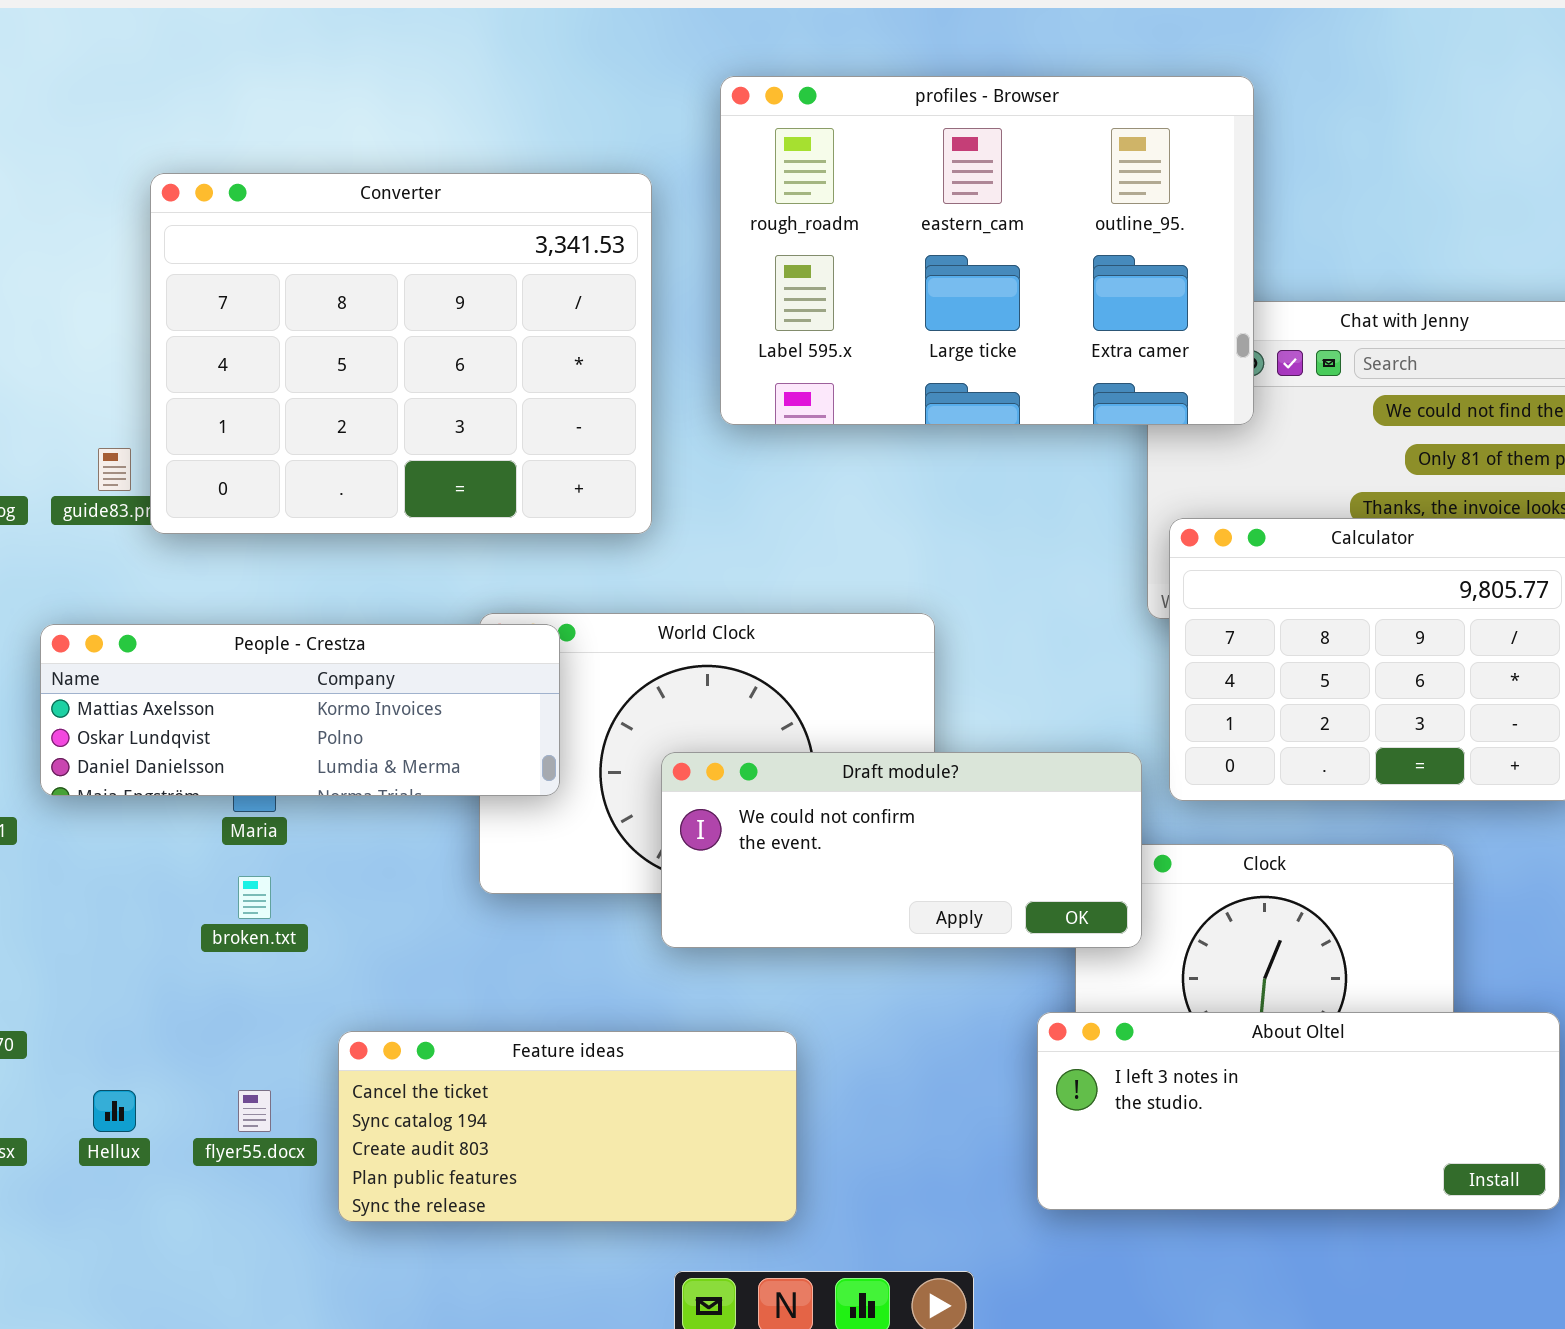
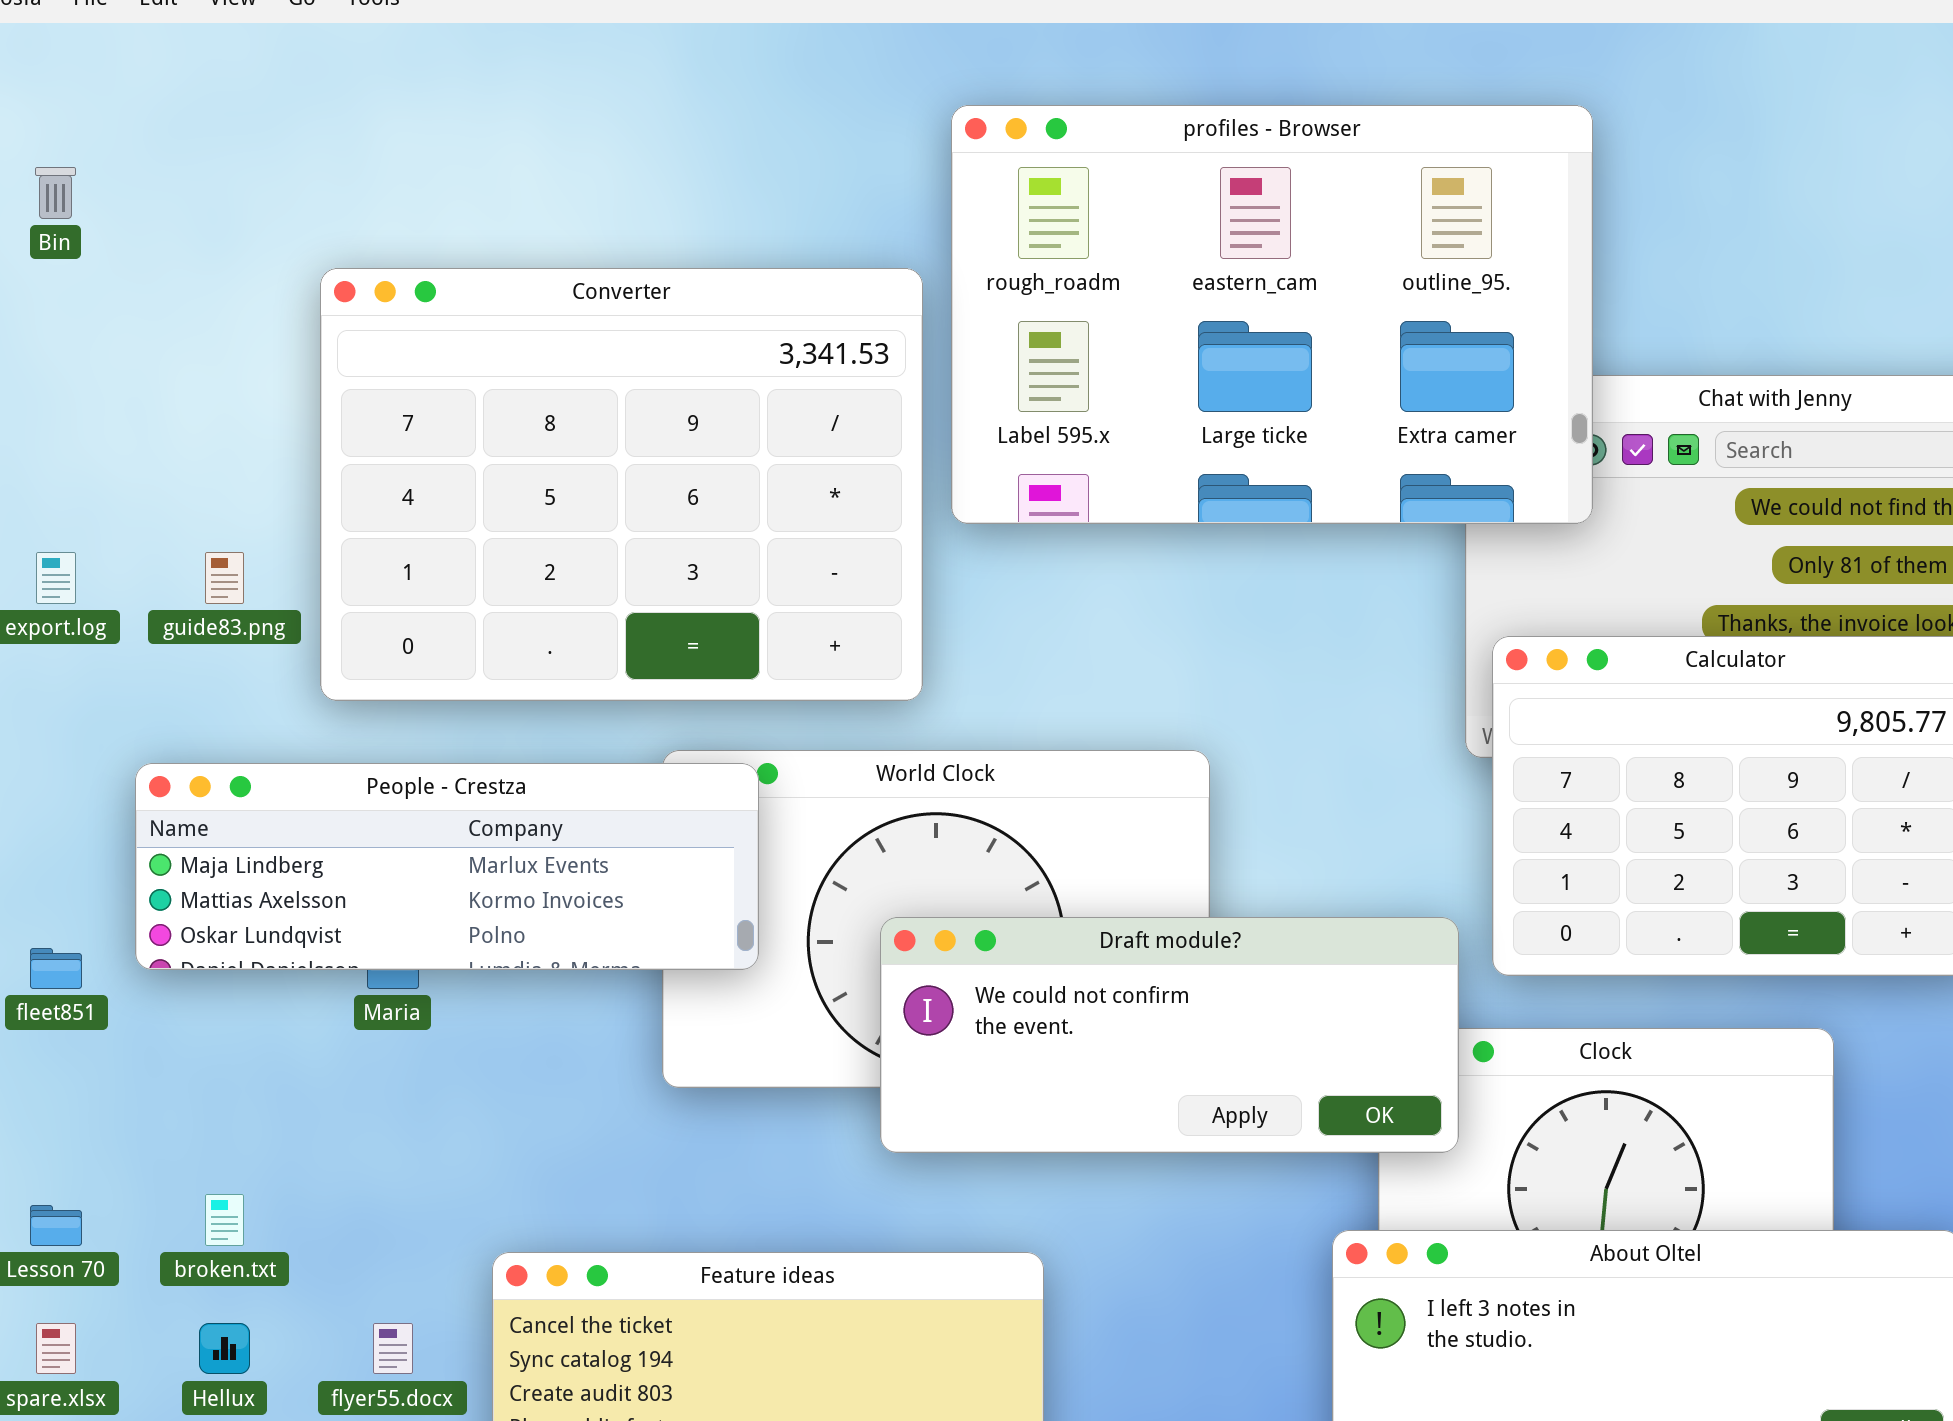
Converter: [150,173,652,534] -> [320,268,923,701], moved
People - Crestza: [40,624,560,796] -> [135,763,759,970], scrolled up 1 row
broken.txt: [238,876,271,919] -> [205,1194,244,1246], moved

